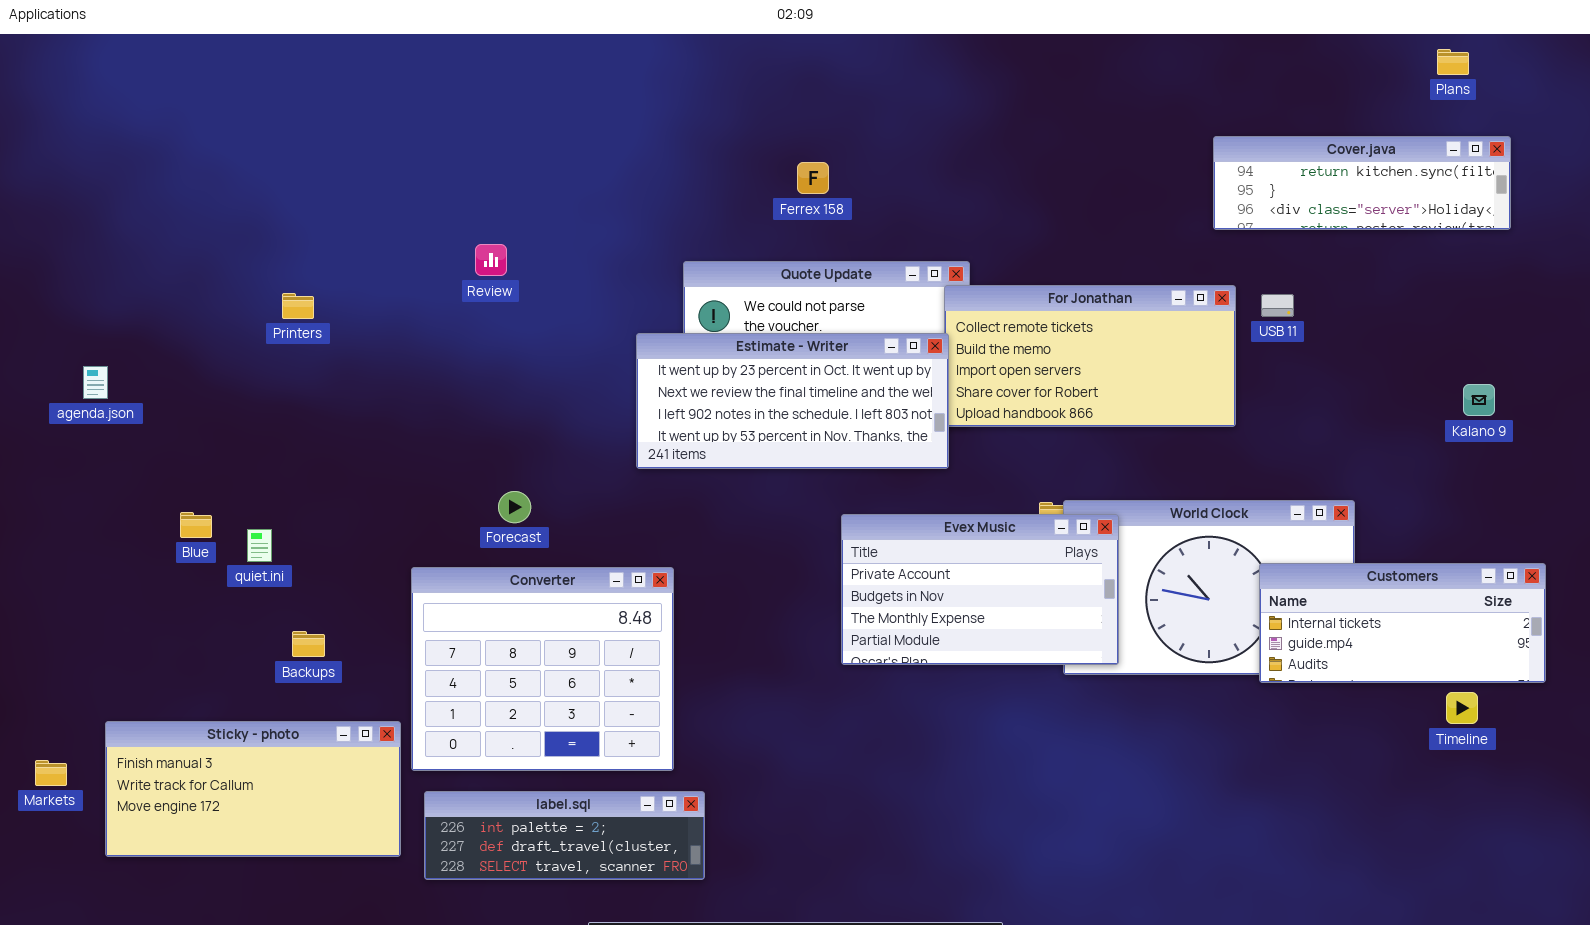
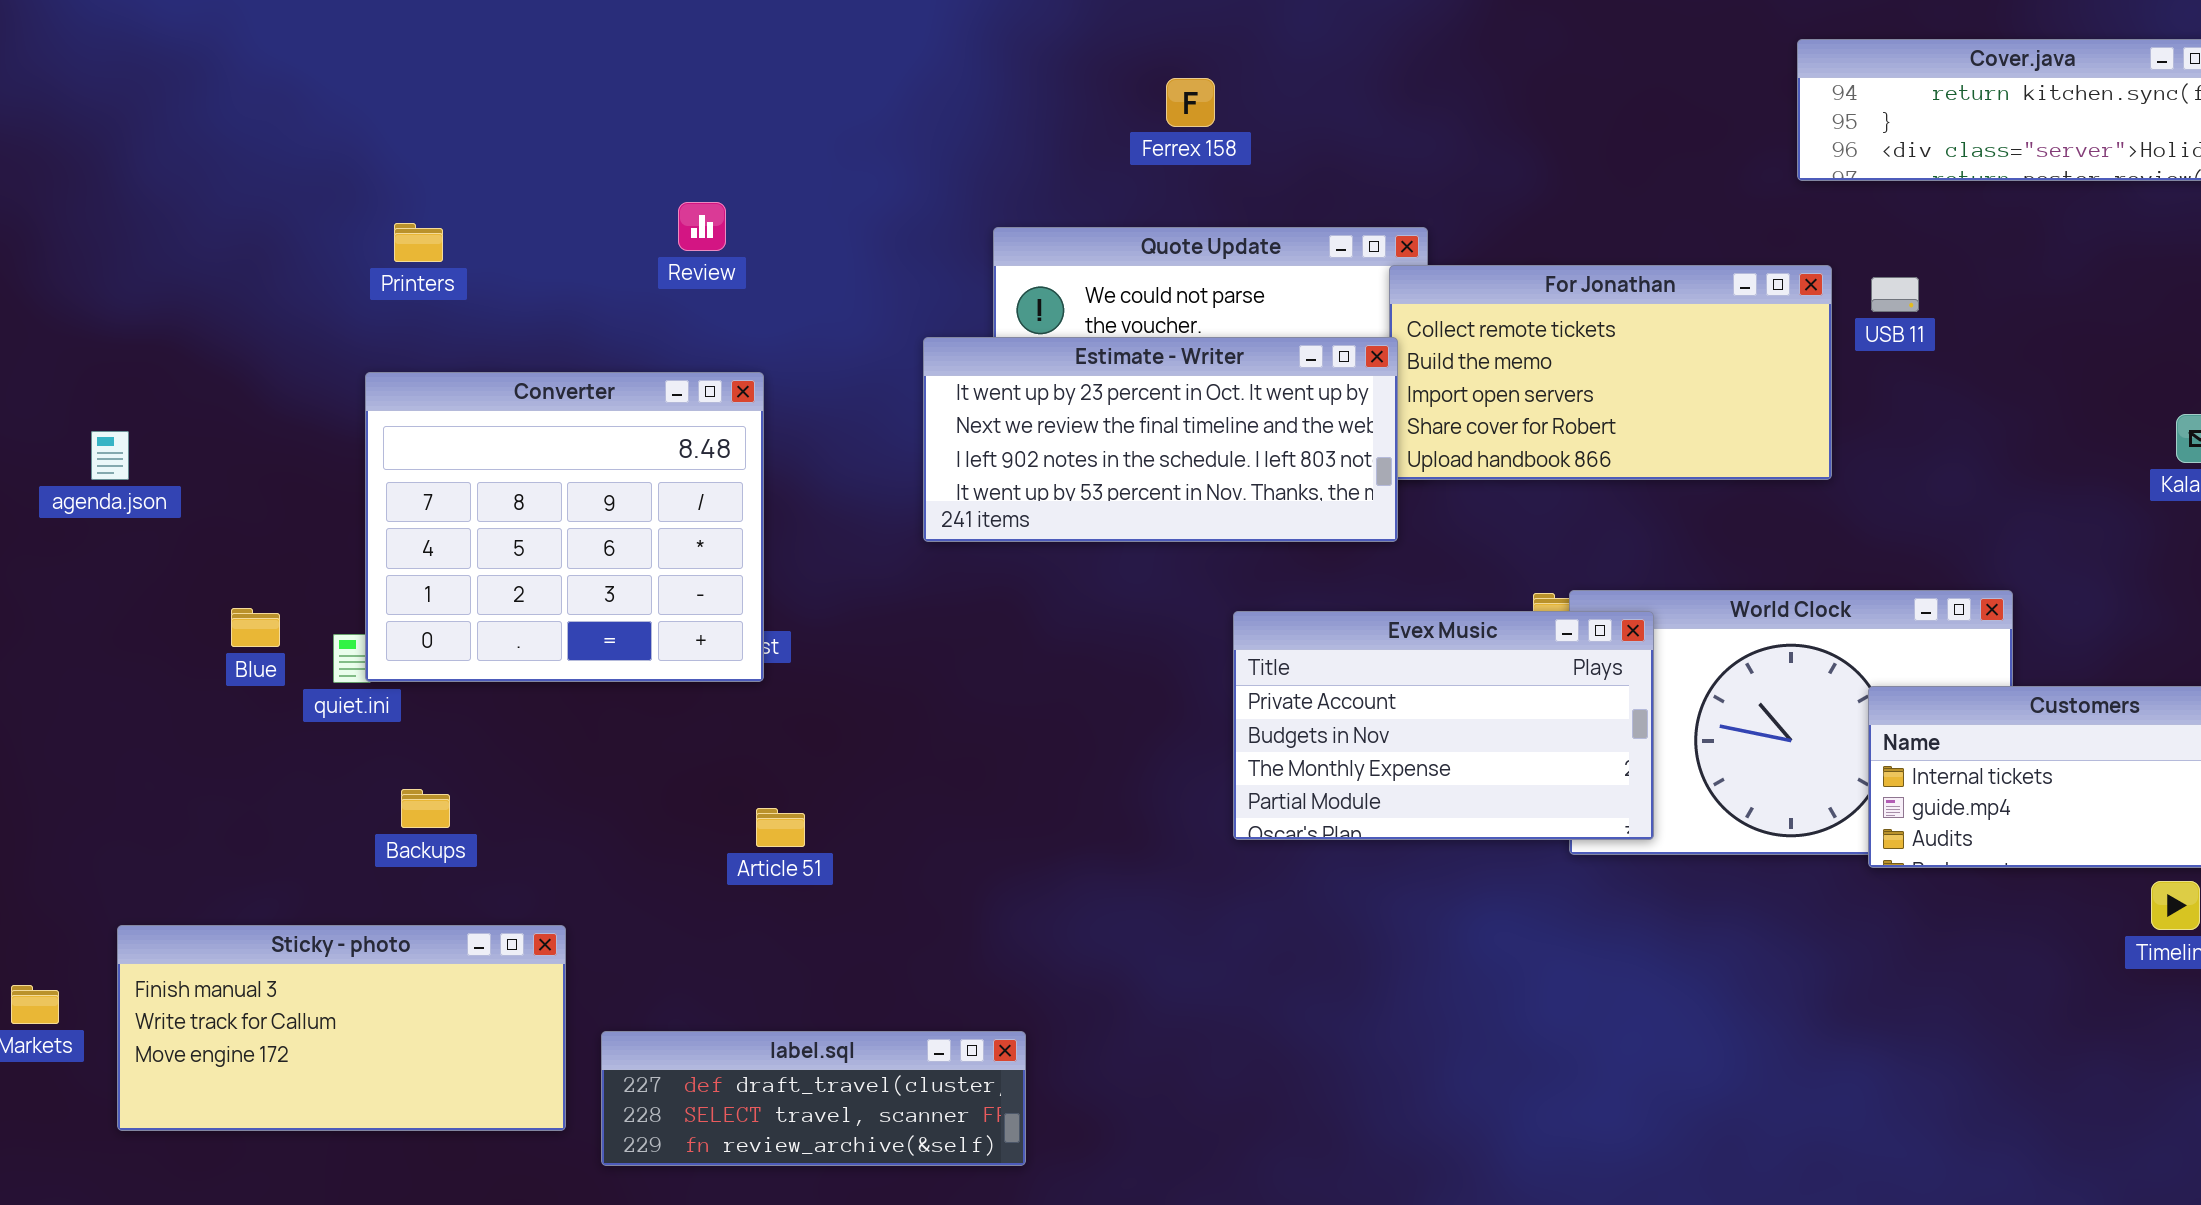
Printers: [282,293,314,319] -> [394,223,443,262], moved
agenda.json: [83,366,108,399] -> [91,431,129,480], moved
Converter: [411,567,674,771] -> [365,372,764,682], moved
label.sql: [424,791,705,880] -> [601,1031,1026,1166], scrolled down 1 row

